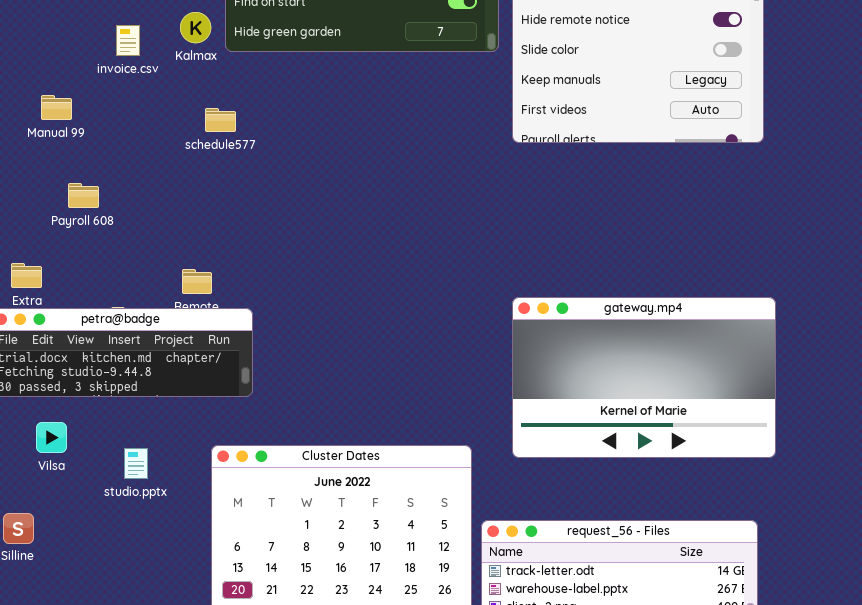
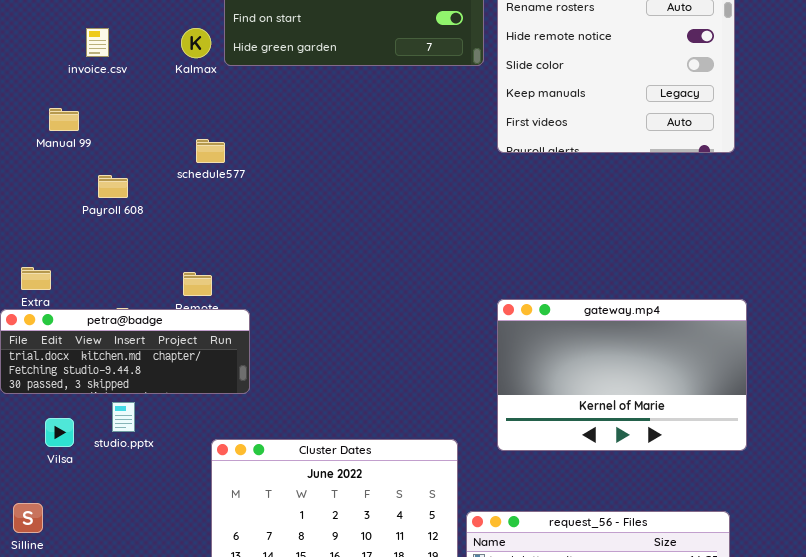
invoice.csv: [116,25,140,56] -> [86,28,109,57], moved
schedule577: [205,108,236,132] -> [196,139,225,163], moved
Payroll 608: [68,183,99,208] -> [98,175,128,198], moved
studio.pptx: [124,448,148,479] -> [112,402,135,432], moved

